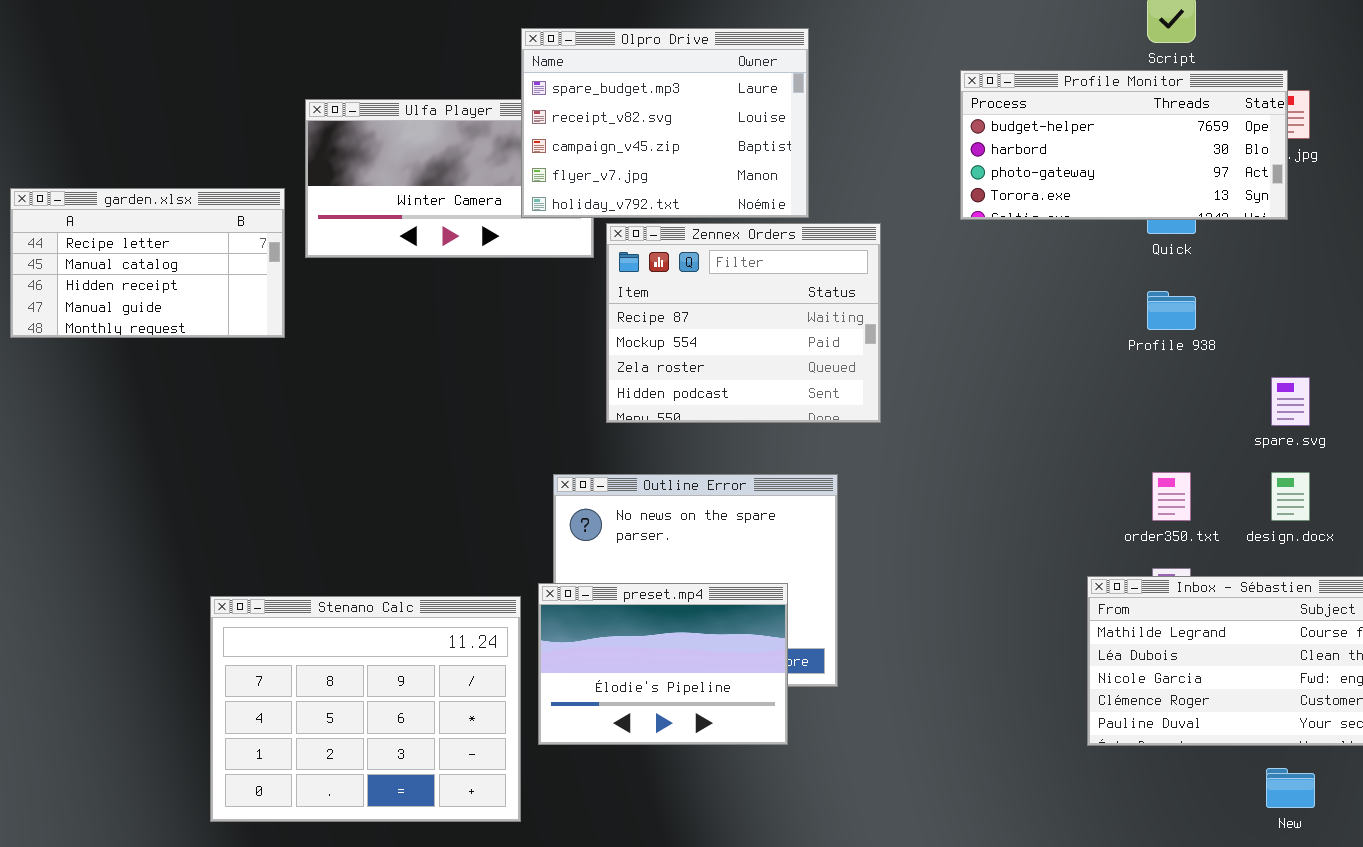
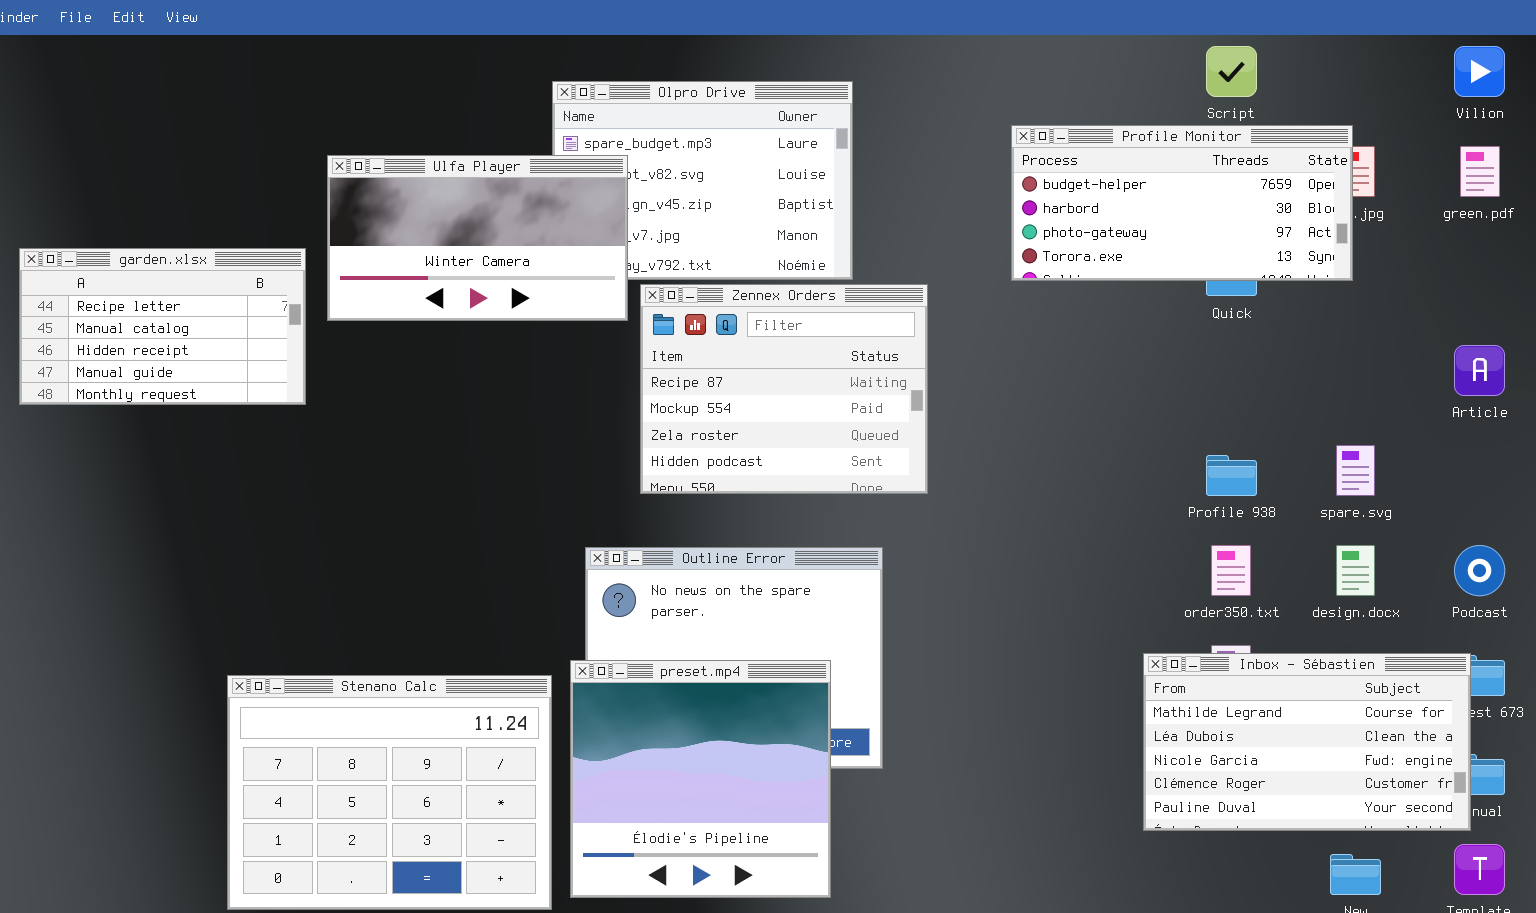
Ulfa Player: [305,99,594,258] -> [327,155,628,321], raised
Profile 938: [1147,291,1196,330] -> [1206,455,1257,496], moved
preset.mp4: [538,583,788,745] -> [570,660,831,898], resized

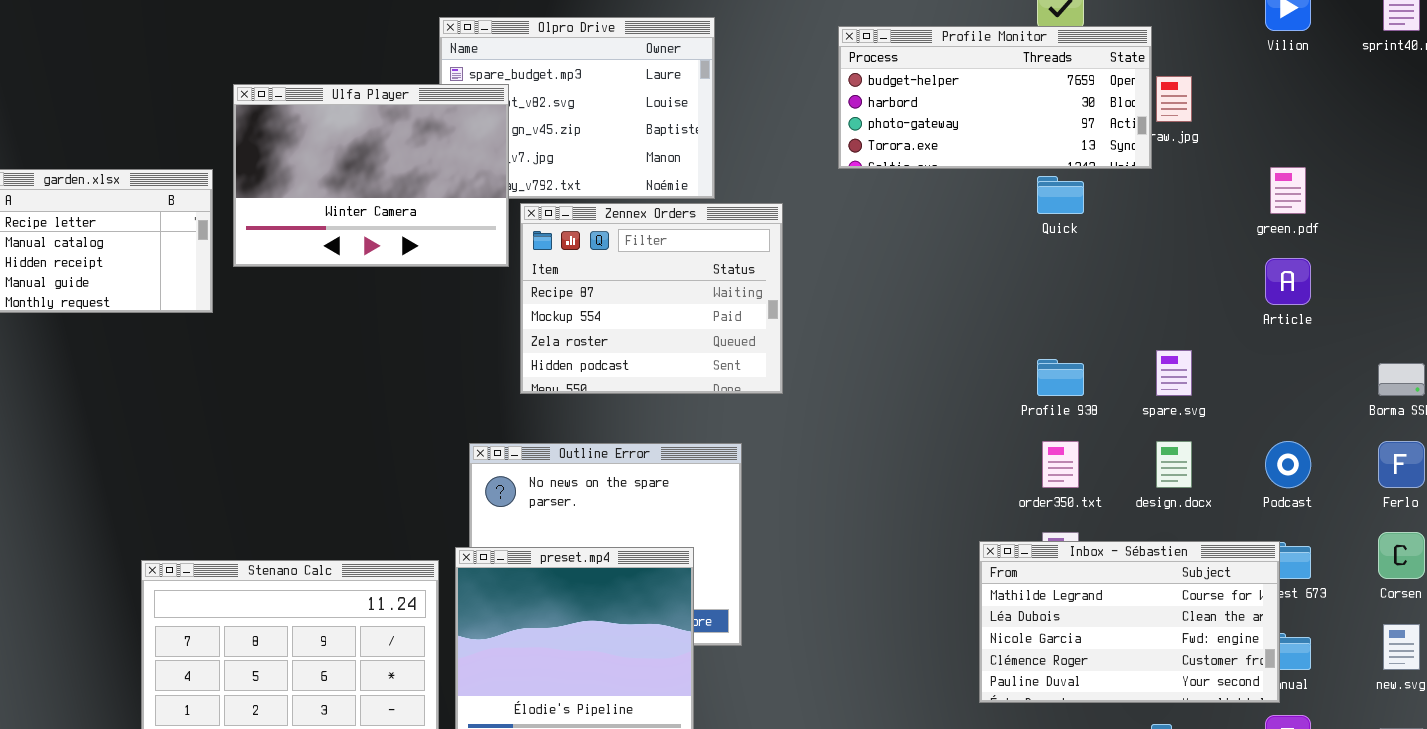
Profile Monitor: [1011,125,1353,281] -> [838,26,1152,169], moved
green.pdf: [1460,146,1500,197] -> [1270,167,1306,214], moved
Ulfa Player: [327,155,628,321] -> [233,84,509,267], resized

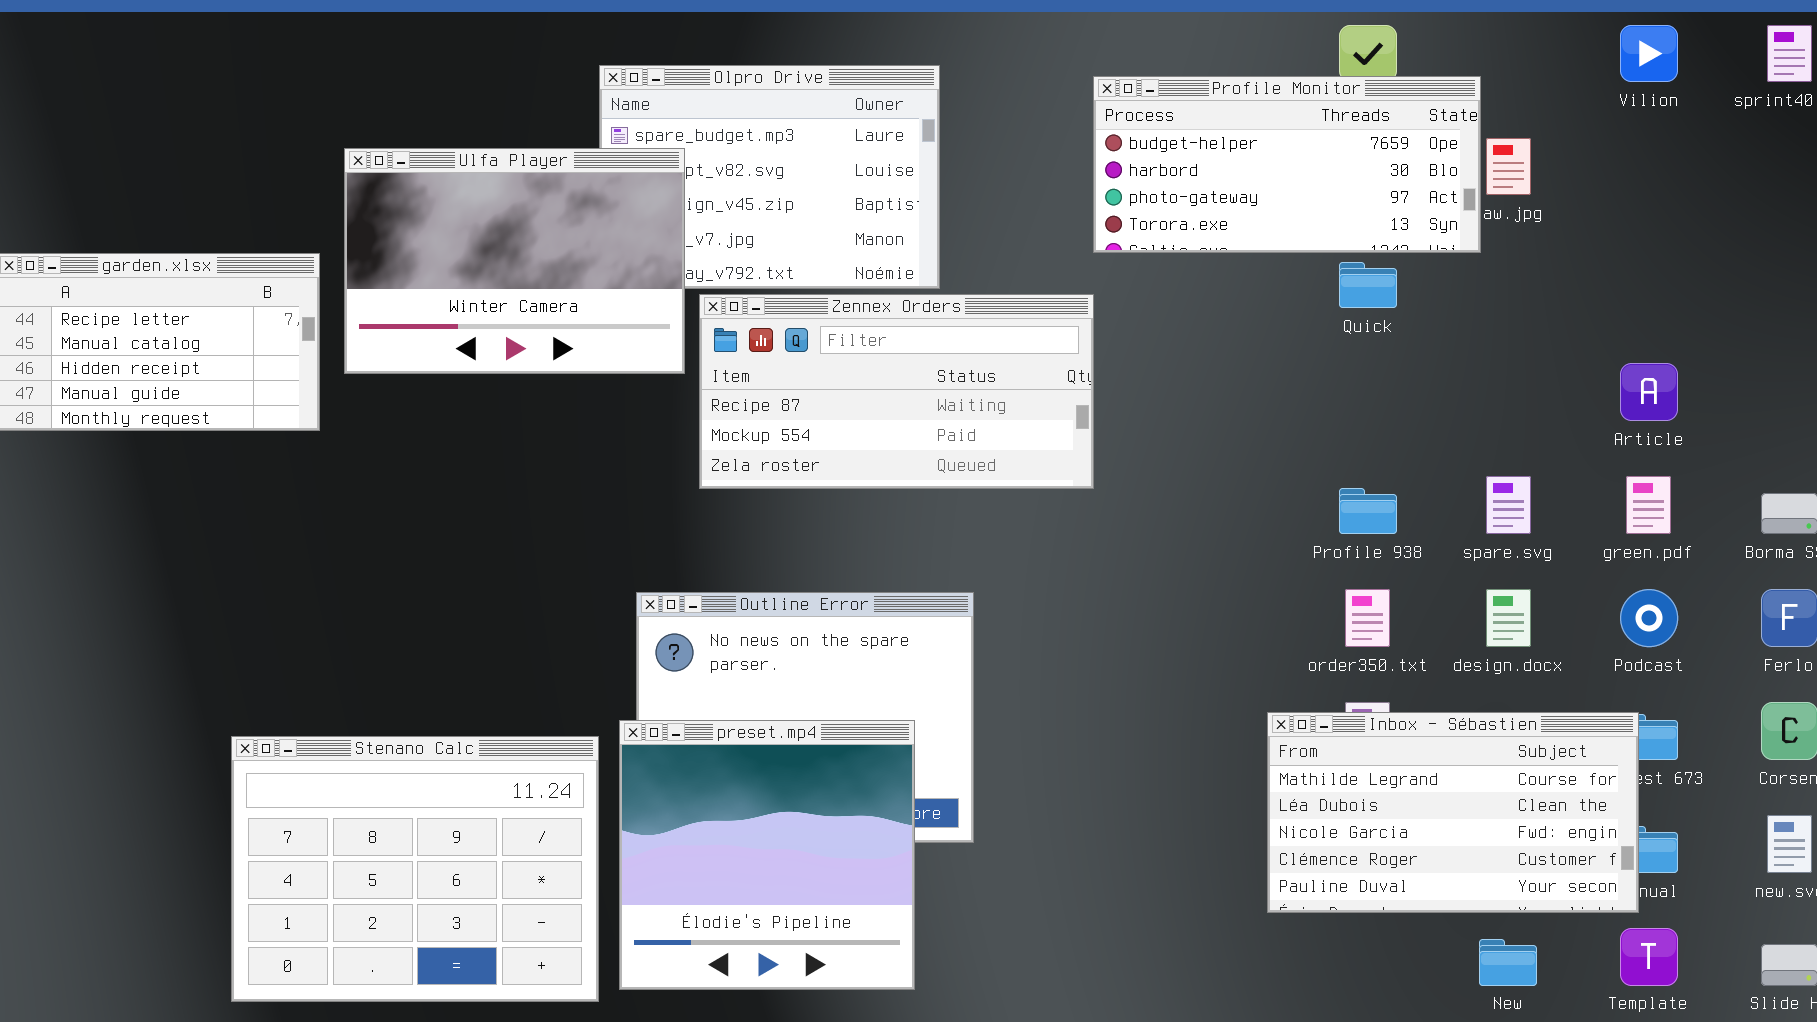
green.pdf: [1270,167,1306,214] -> [1626,476,1671,534], moved
Zennex Orders: [520,203,783,394] -> [699,294,1094,489], resized

